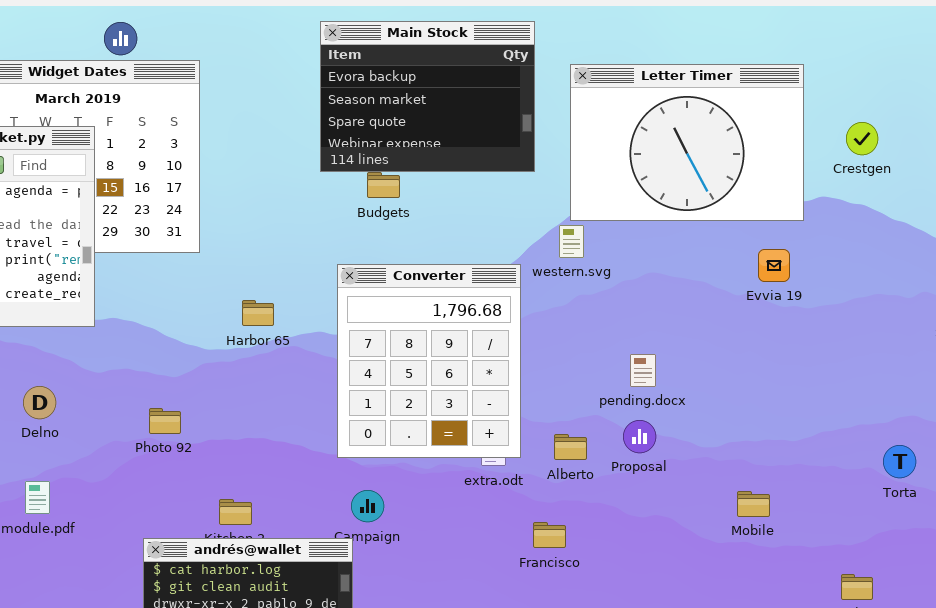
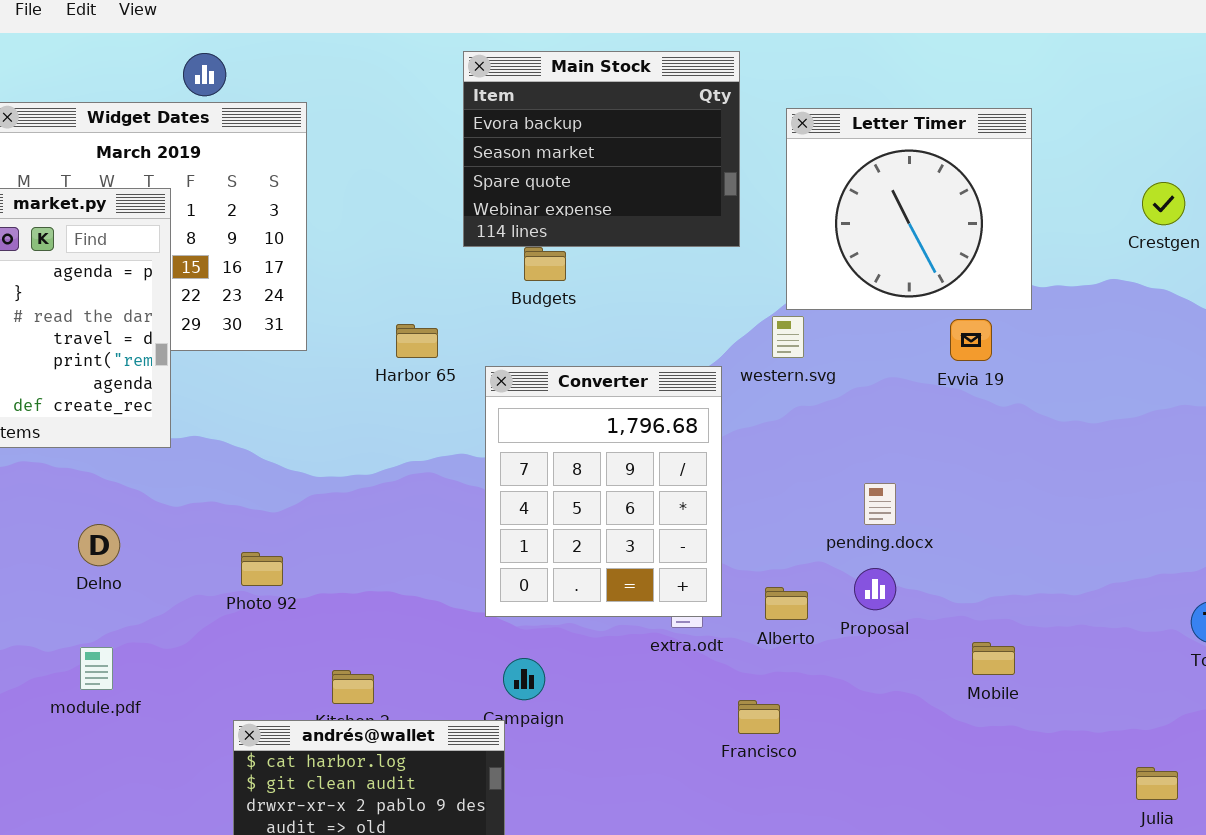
Letter Timer: [570,64,804,221] -> [786,108,1032,310], resized
Evvia 19: [758,249,790,282] -> [950,319,992,361], moved
Harbor 65: [242,300,274,326] -> [396,324,438,358], moved
Mobile: [737,491,770,517] -> [972,642,1015,675], moved

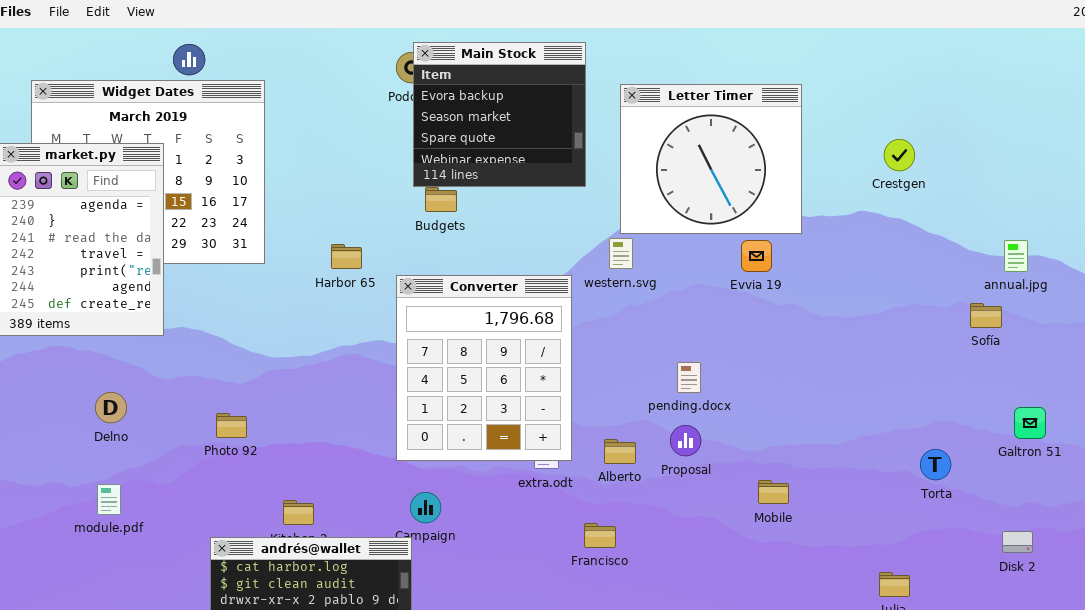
Main Stock: [463,51,740,247] -> [413,42,586,187], resized

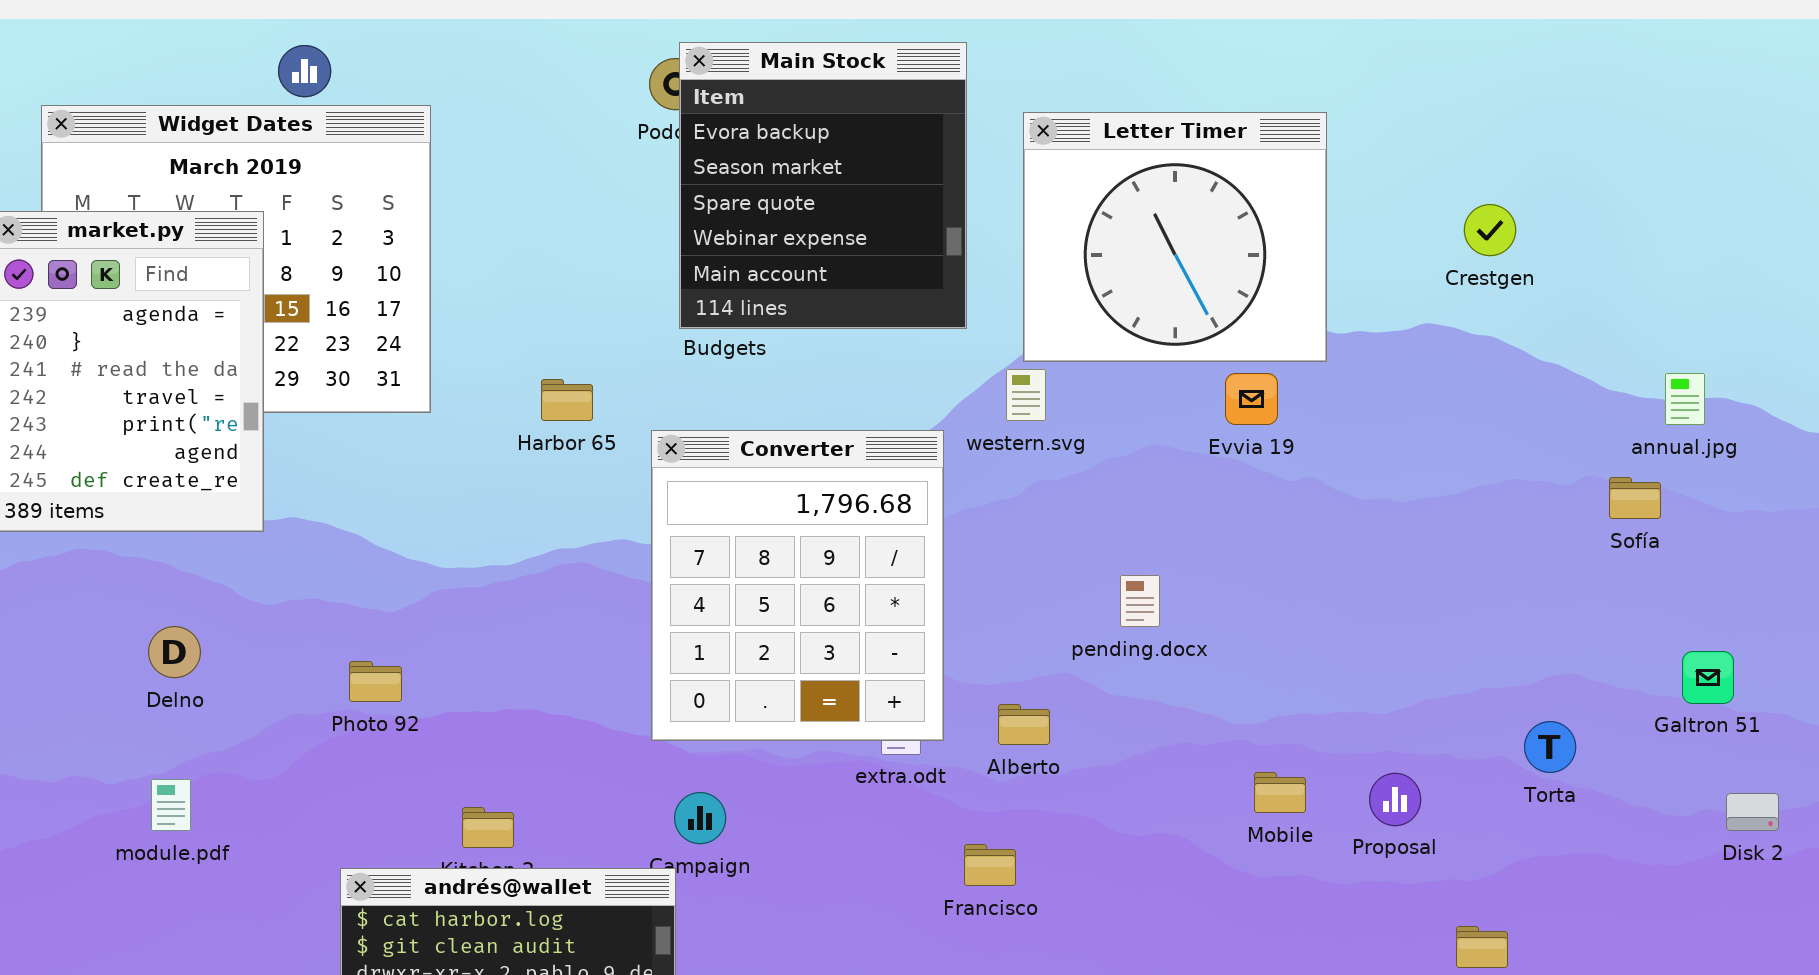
Main Stock: [413,42,586,187] -> [679,42,967,329], resized
Proposal: [670,425,701,456] -> [1369,773,1421,826], moved
Disk 2: [1002,531,1033,553] -> [1726,793,1779,831], moved

